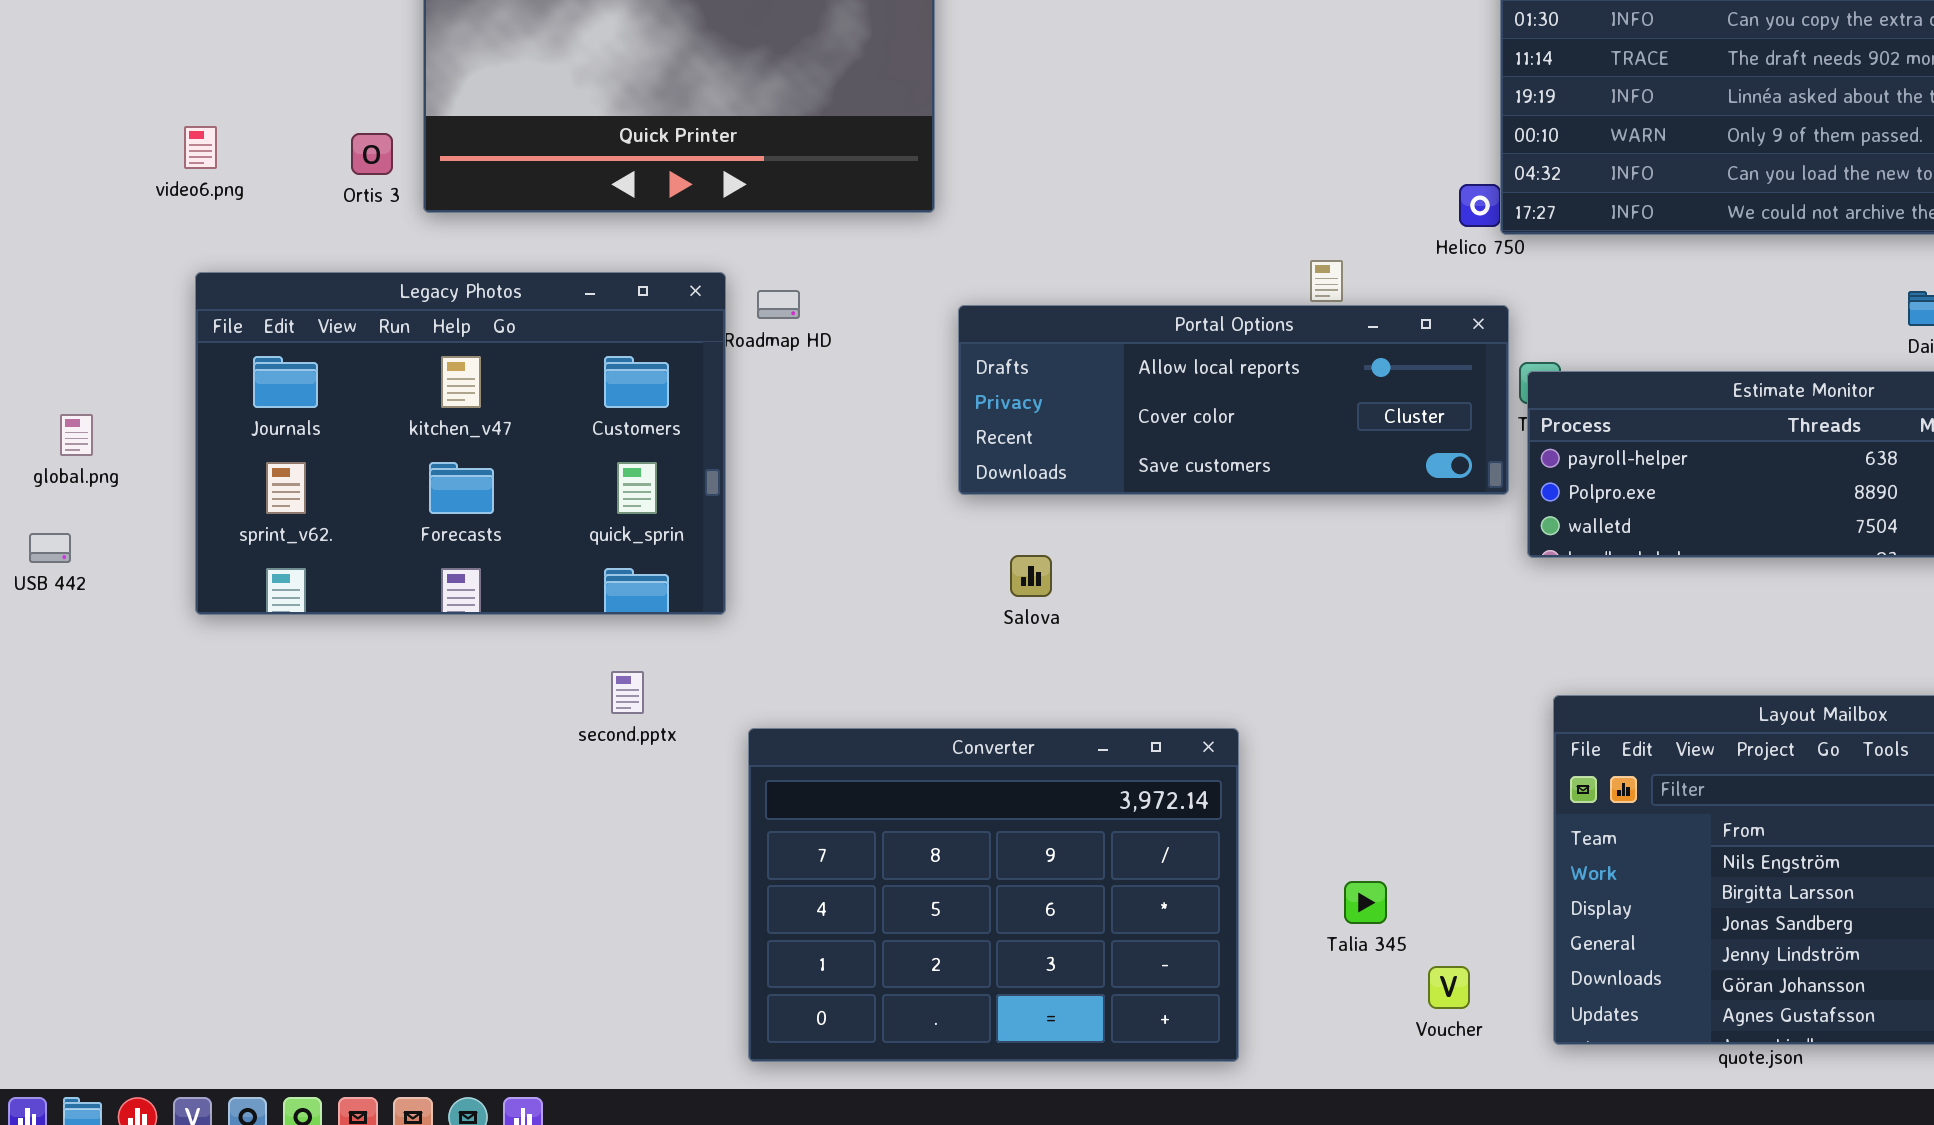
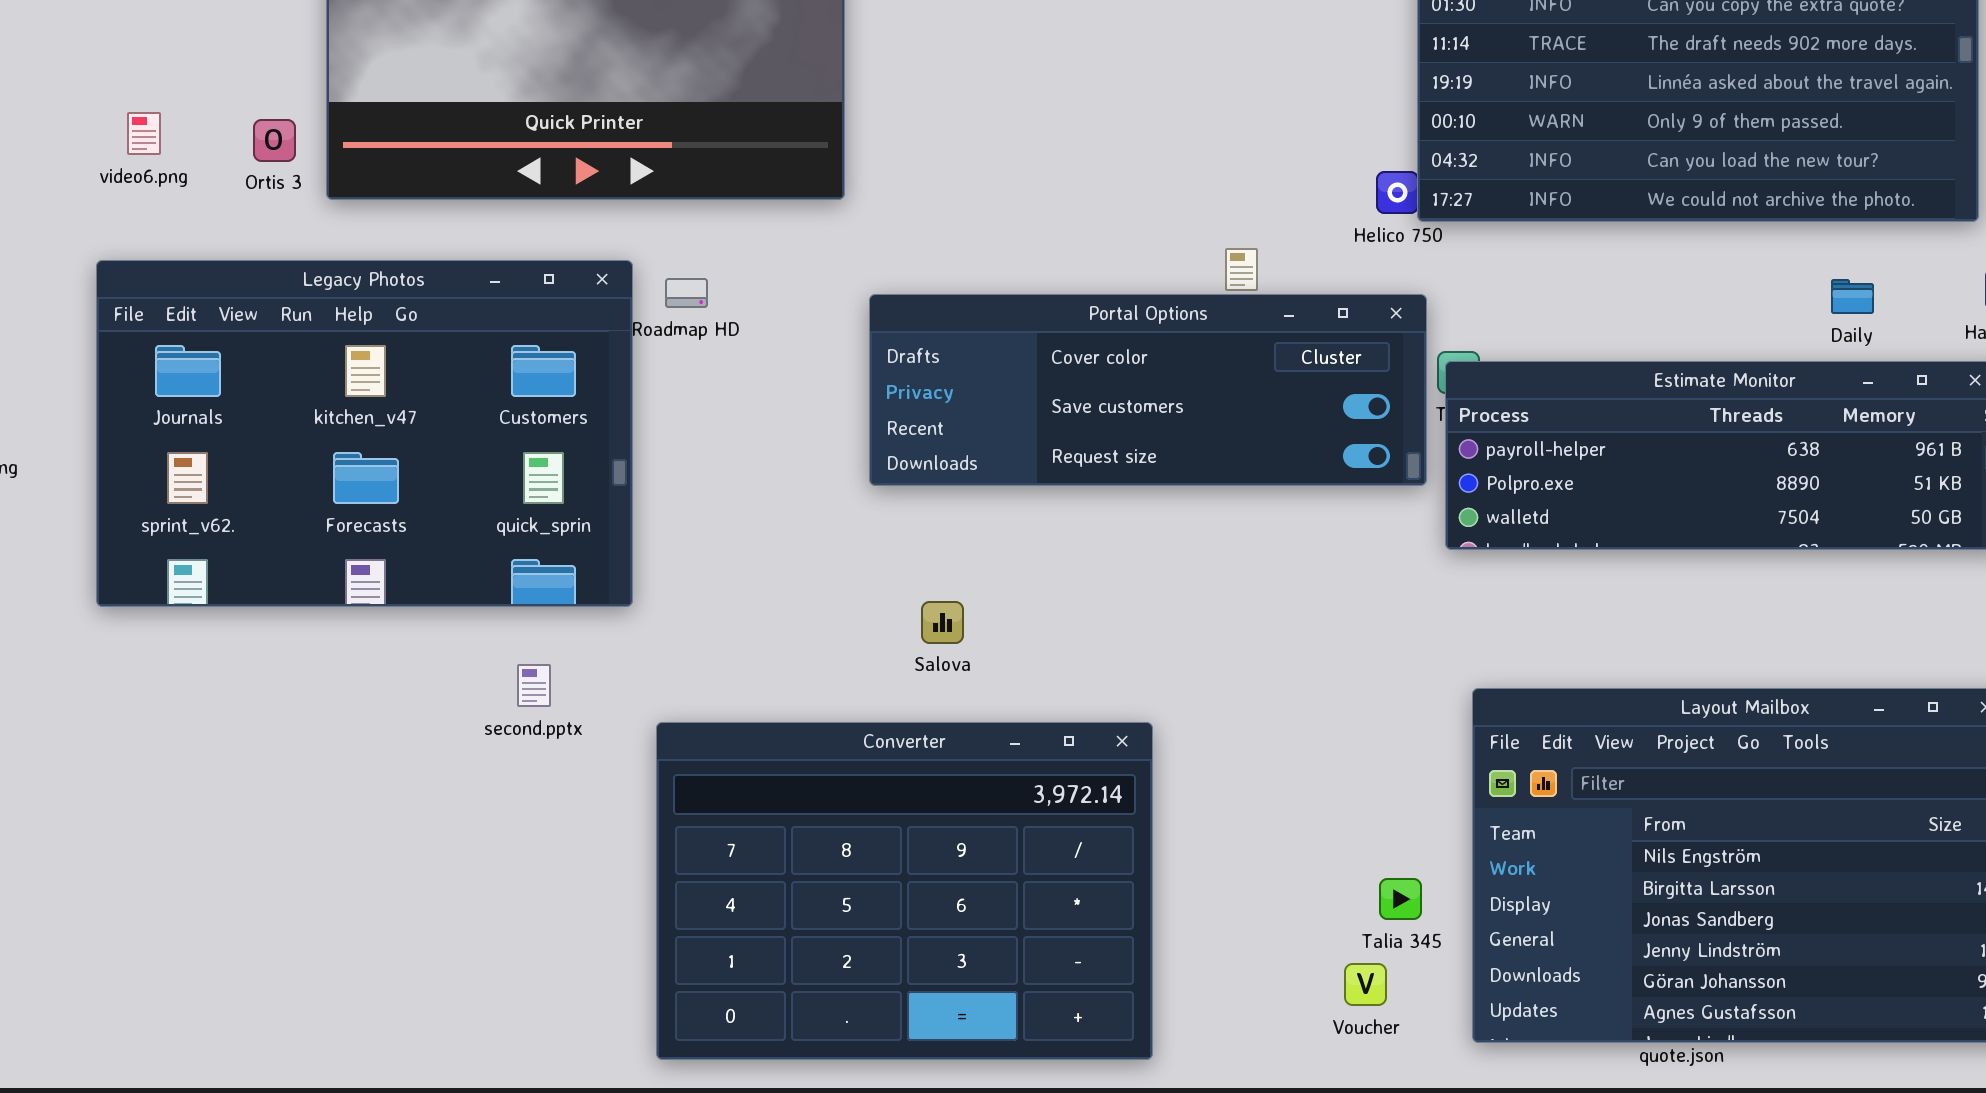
video6.png: [184,126,217,169] -> [127,112,161,155], moved
Portal Options: [958,305,1509,495] -> [869,294,1427,486], scrolled down 1 row
Salova: [1010,555,1052,597] -> [921,601,964,644], moved
Talia 345: [1344,881,1387,924] -> [1379,878,1422,920], moved

